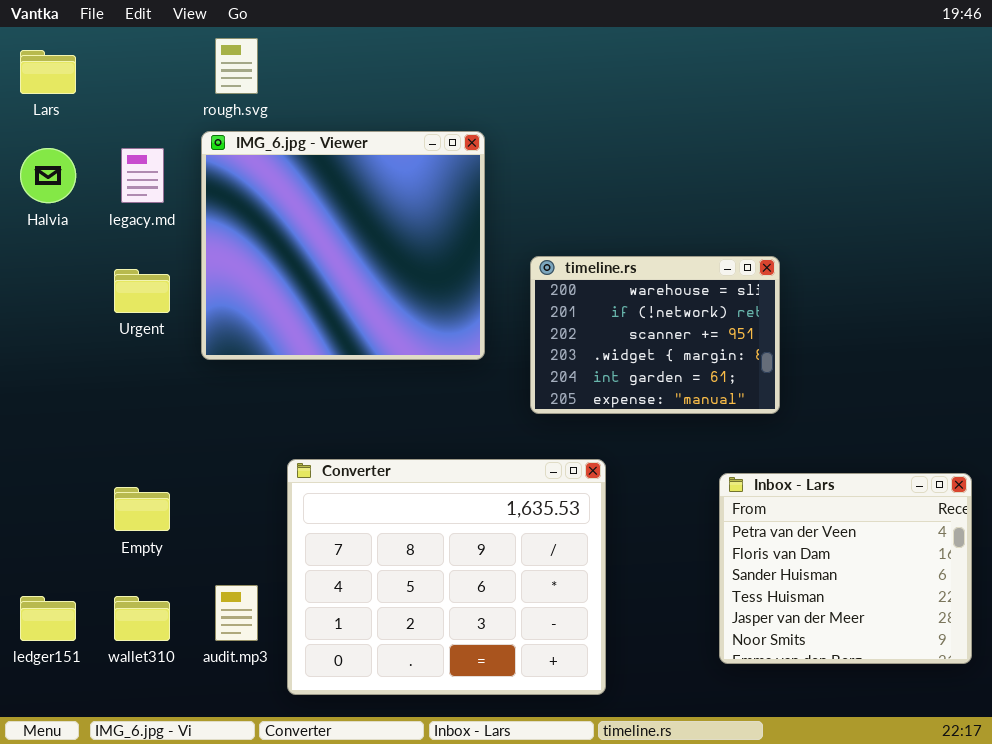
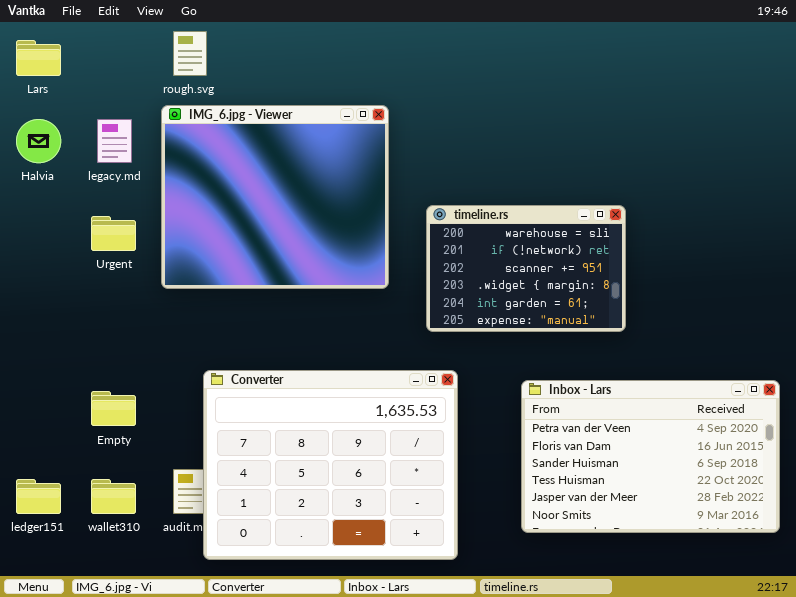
Converter: [287,459,606,695] -> [203,370,458,560], moved
Inbox - Lars: [719,473,972,664] -> [521,380,780,533], resized

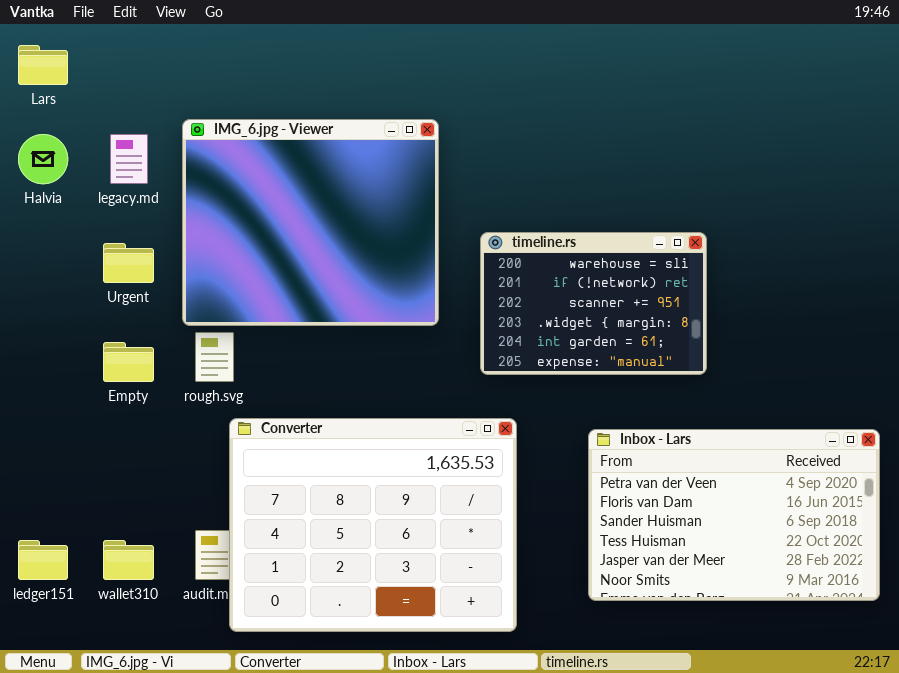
rough.svg: [173,31,207,76] -> [195,332,234,382], moved
Empty: [91,391,136,426] -> [103,342,154,382], moved

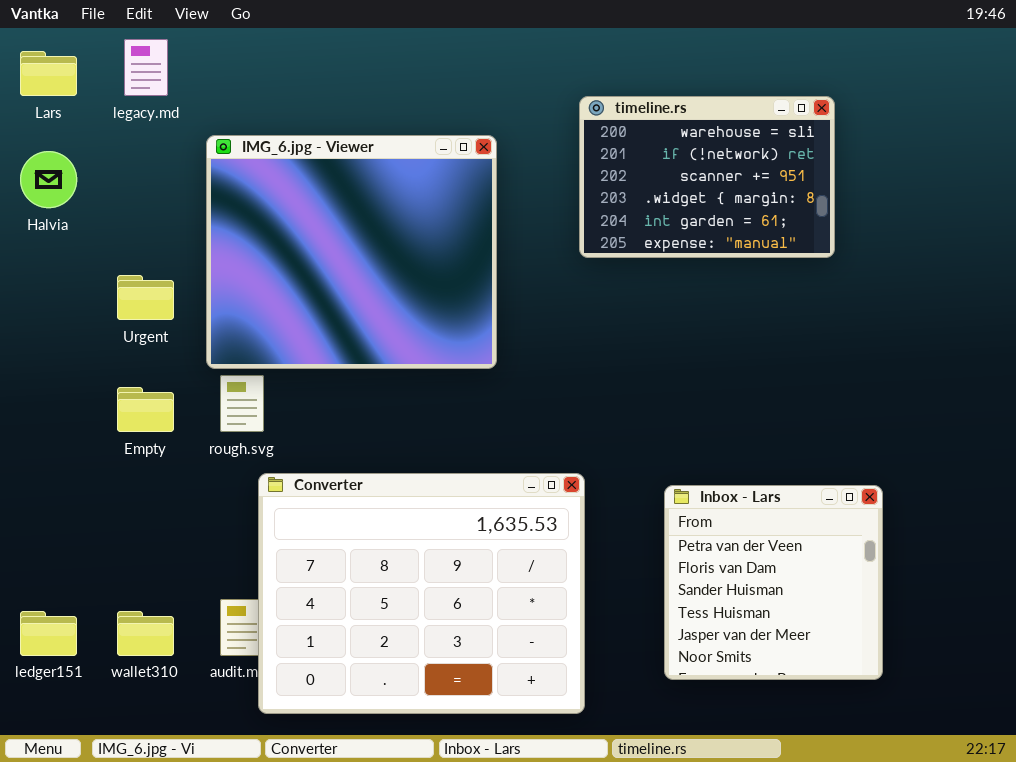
legacy.md: [110,134,148,184] -> [124,39,168,96], moved
timeline.rs: [480,232,707,375] -> [579,96,835,258], moved
Inbox - Lars: [588,429,880,601] -> [664,485,883,680], resized

